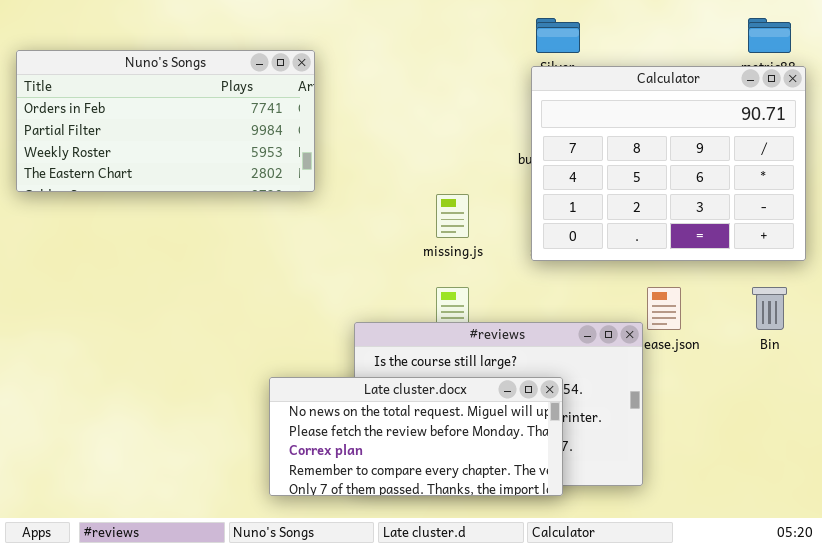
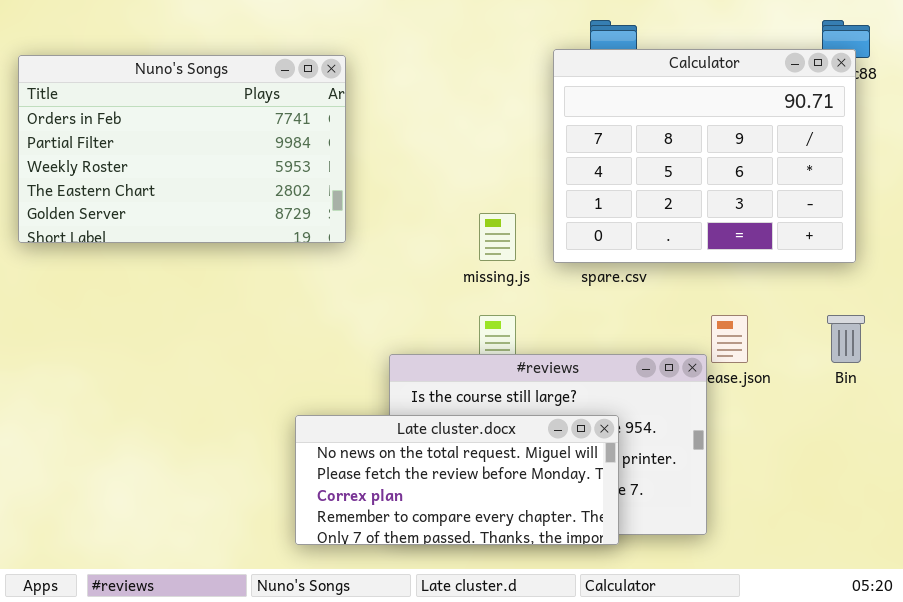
Nuno's Songs: [16,50,315,192] -> [18,55,346,243], resized
Calculator: [531,66,806,261] -> [553,49,856,263], moved

